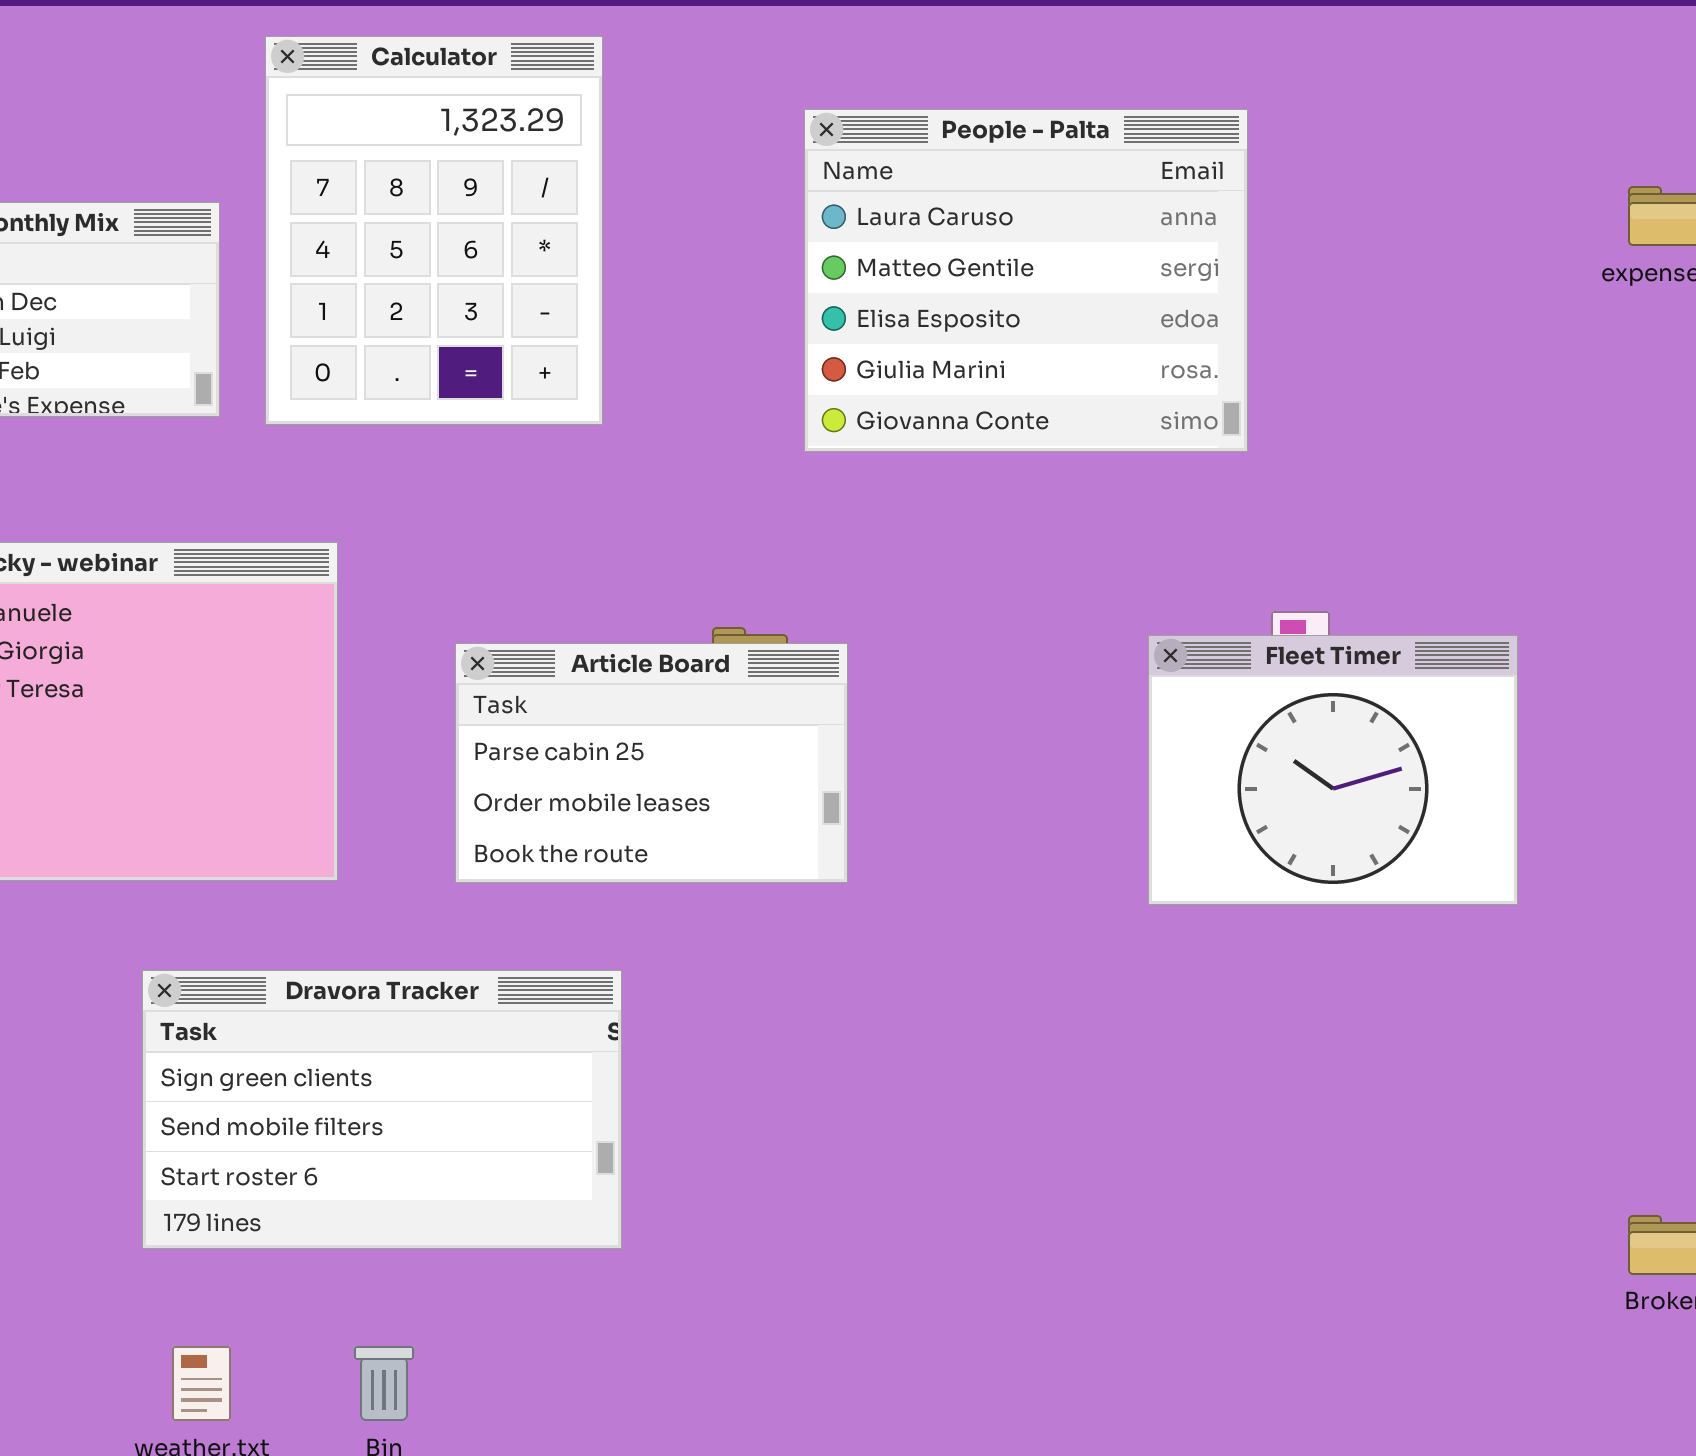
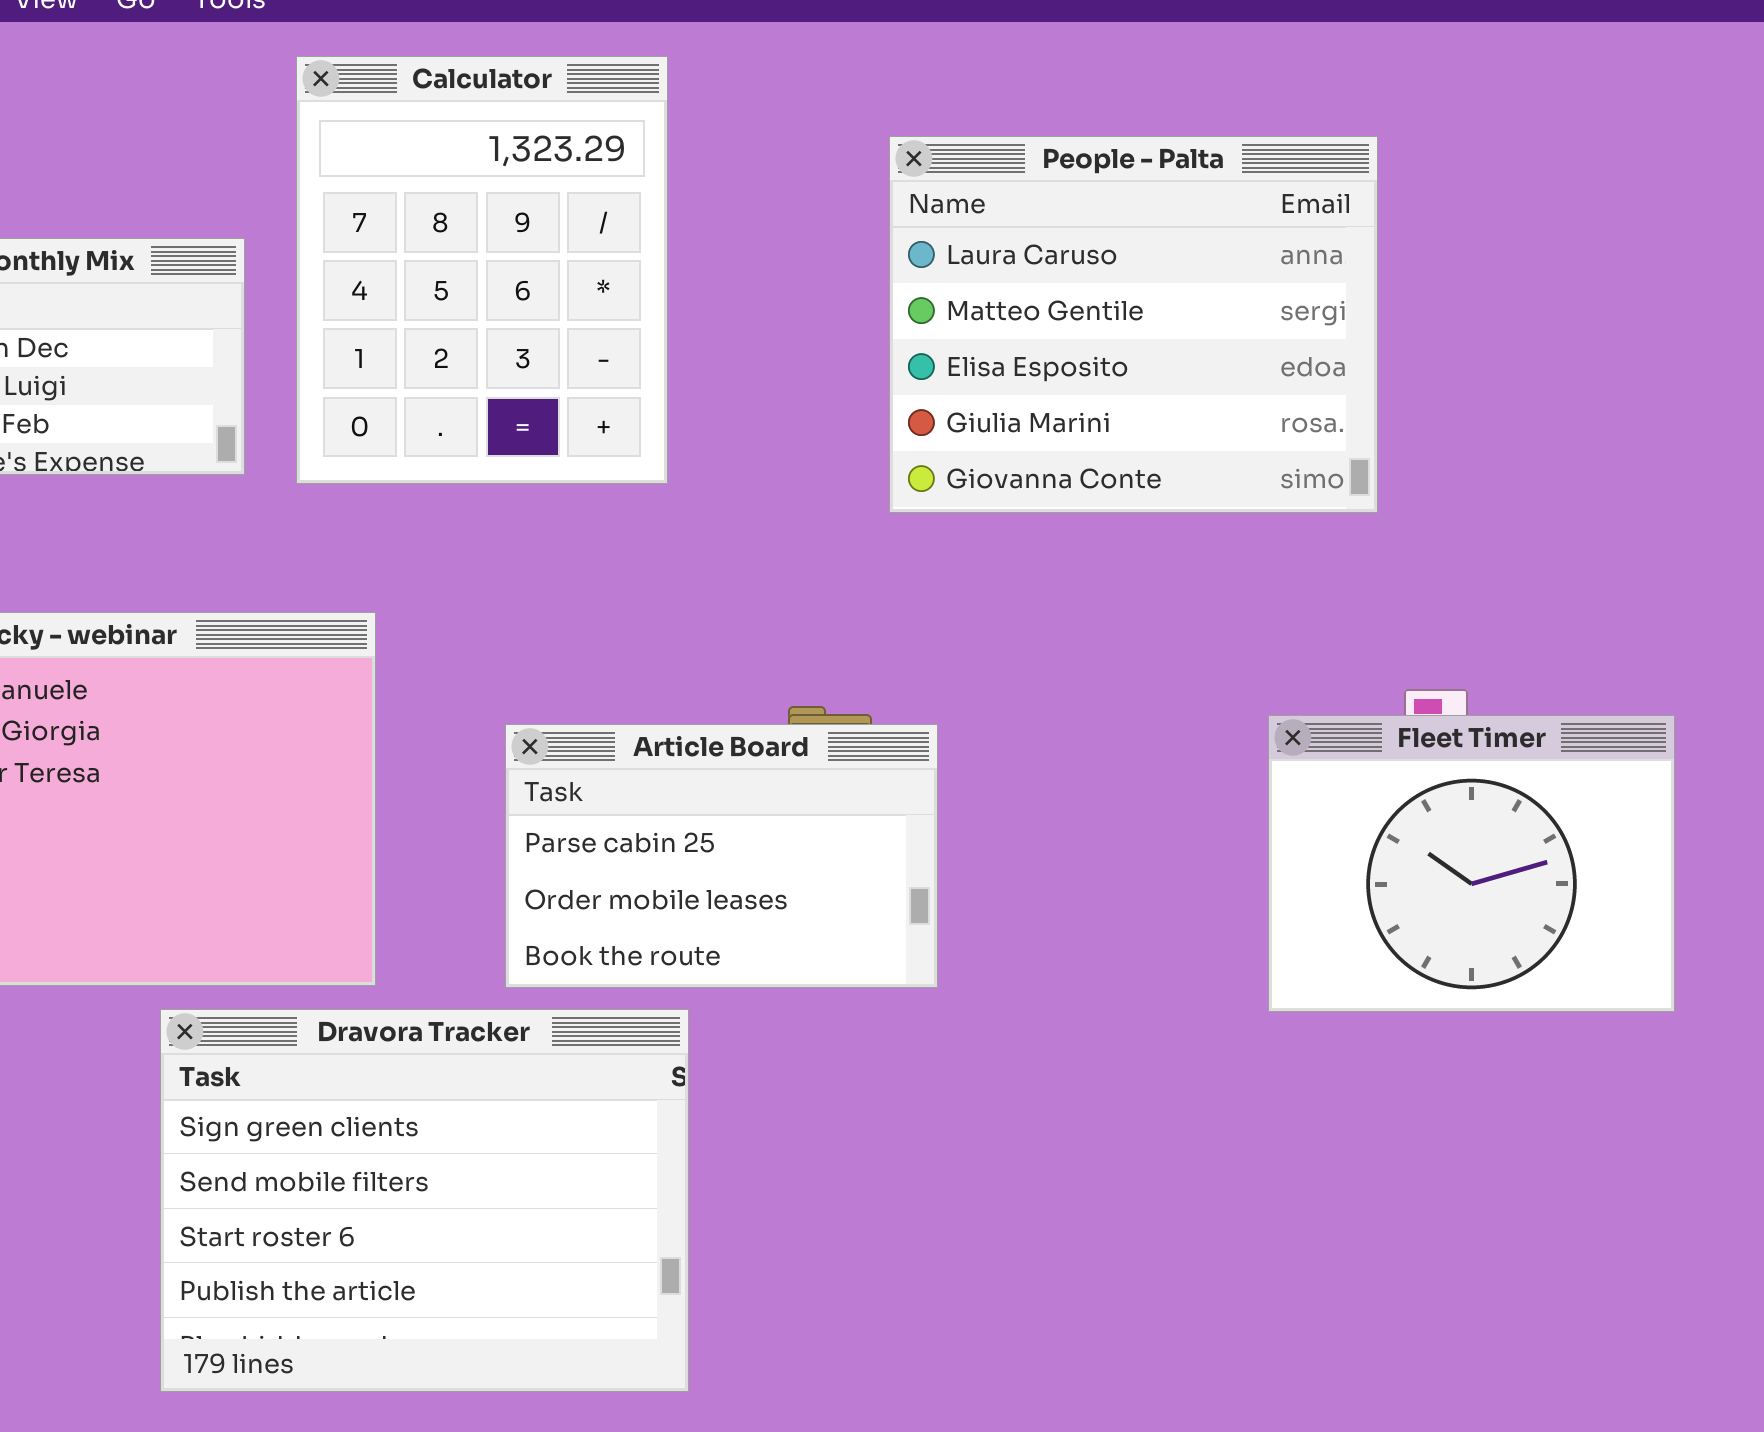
Dravora Tracker: [142,970,622,1249] -> [160,1009,689,1392], resized

